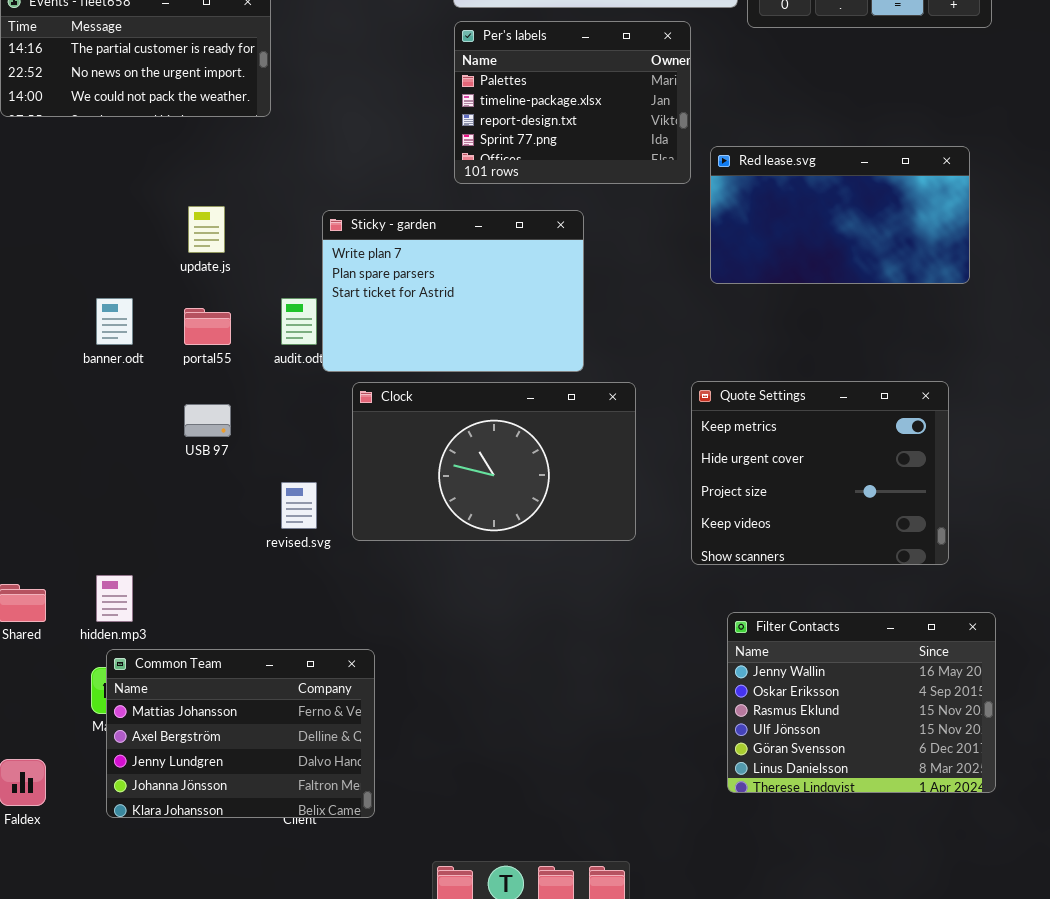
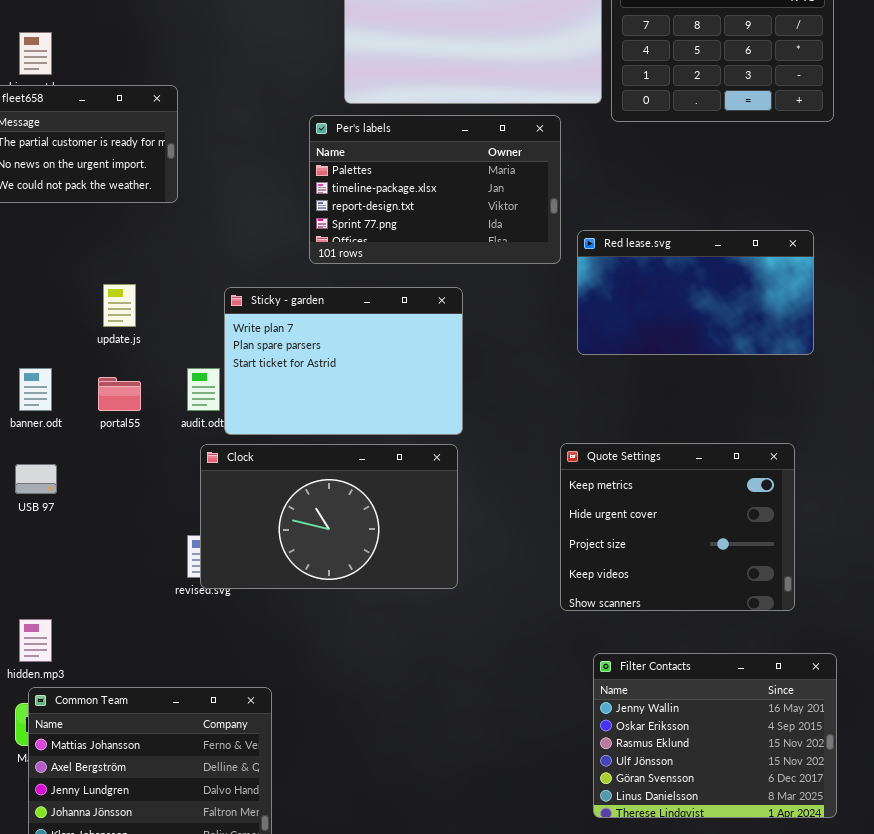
Per's labels: [454,21,691,184] -> [309,115,561,264], resized
Clock: [352,382,636,541] -> [200,444,458,589], moved
USB 97: [184,404,231,437] -> [15,464,57,494], moved

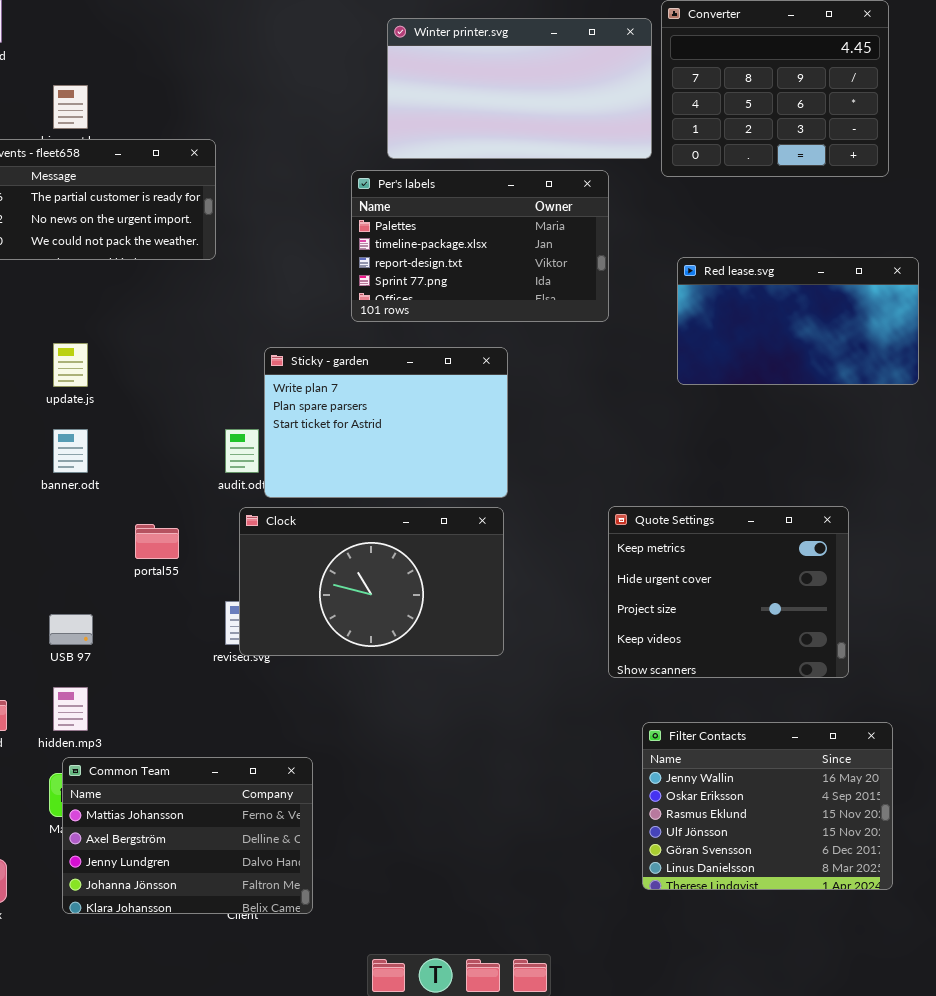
Red lease.svg: [577,230,814,355] -> [677,257,919,385], moved
update.js: [103,284,136,327] -> [53,343,88,387], moved
portal55: [98,377,141,411] -> [135,524,179,559], moved
USB 97: [15,464,57,494] -> [49,614,93,645], moved

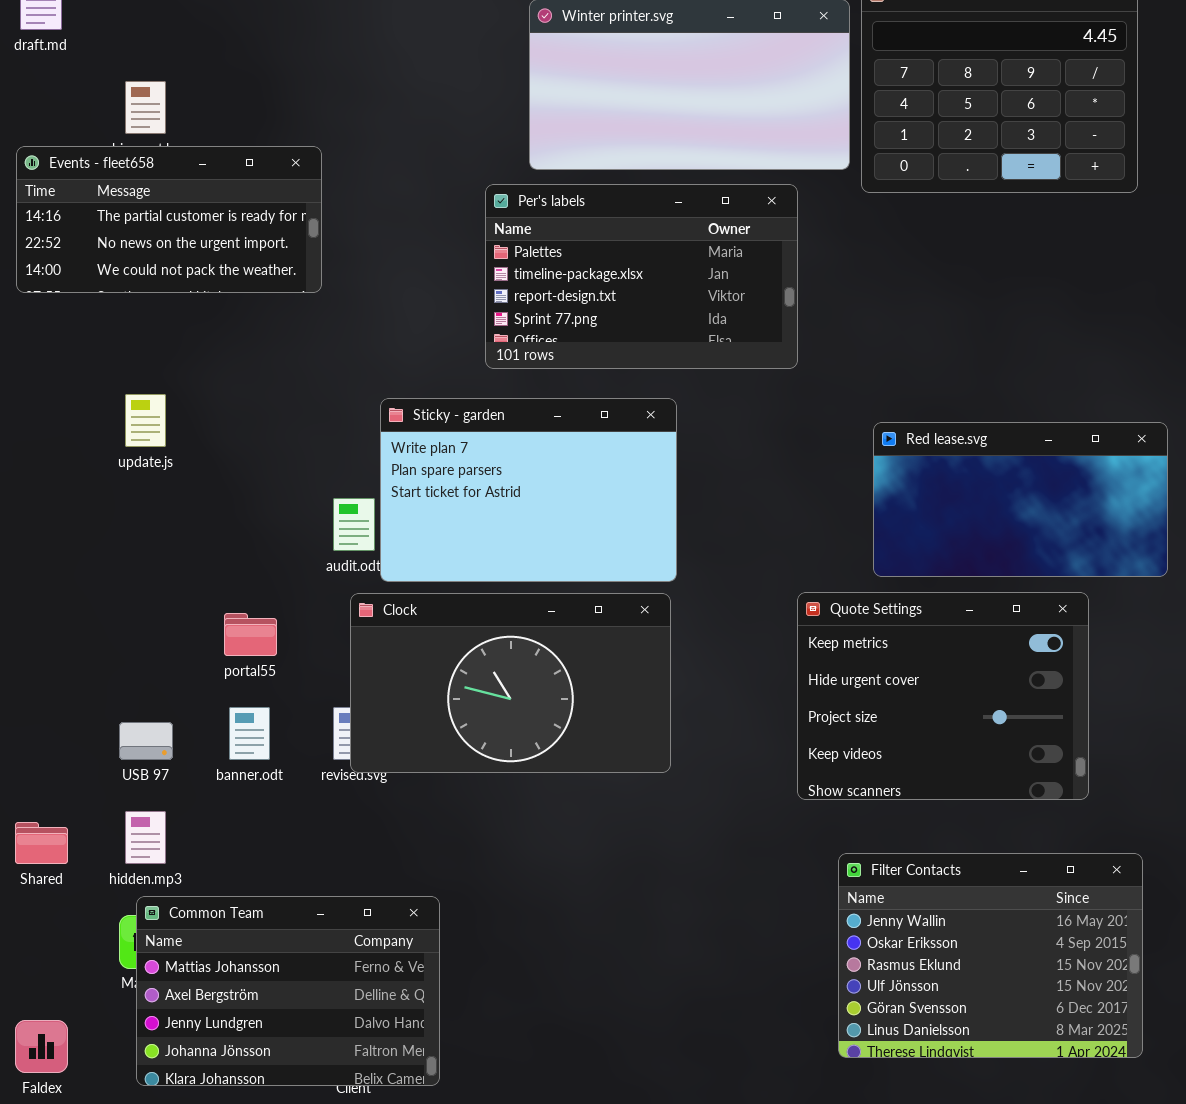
Red lease.svg: [677,257,919,385] -> [873,422,1168,577], moved
banner.odt: [53,429,88,473] -> [229,707,270,760], moved

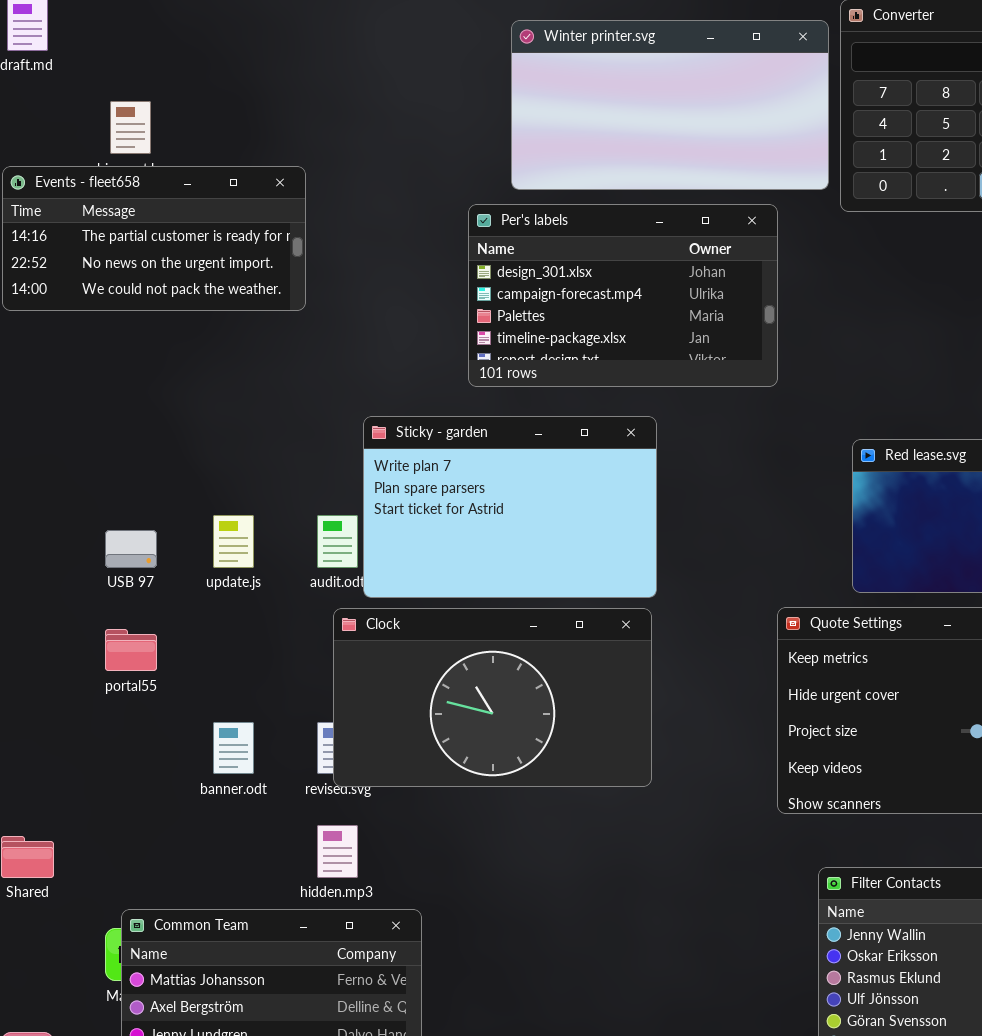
Per's labels: [485,184,798,369] -> [468,204,778,387], scrolled up 2 rows
update.js: [125,394,166,447] -> [213,515,254,568], moved
portal55: [224,613,277,656] -> [105,629,157,671], moved
USB 97: [119,722,173,760] -> [105,530,157,568], moved
hidden.mp3: [125,811,166,864] -> [317,825,358,878], moved

